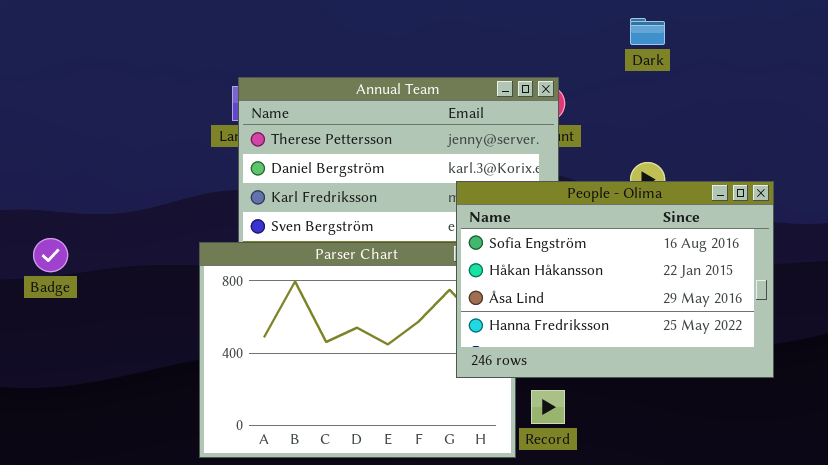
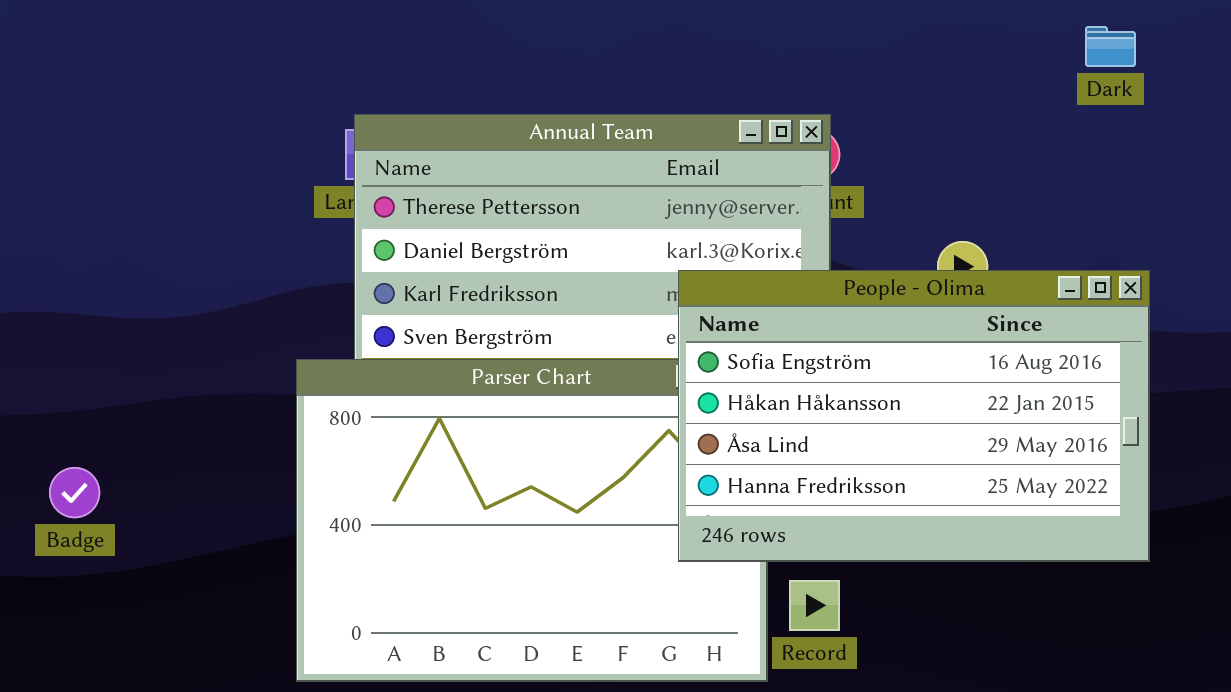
Dark: [630,18,665,45] -> [1085,26,1136,67], moved
Badge: [33,238,68,272] -> [49,467,100,518], moved

